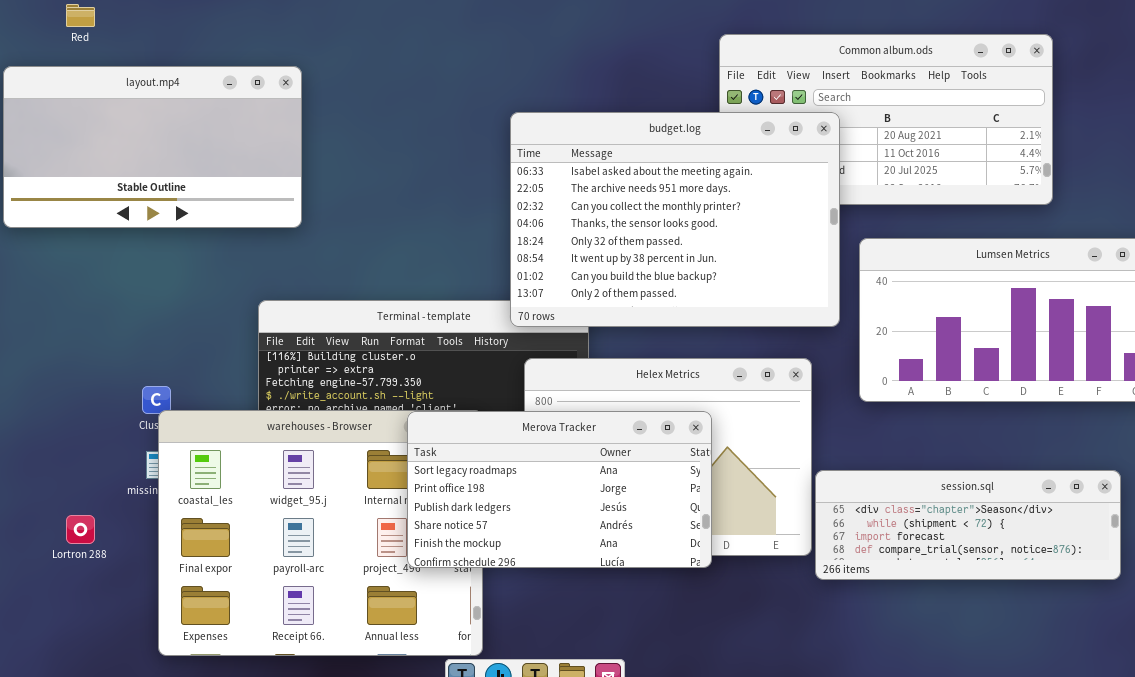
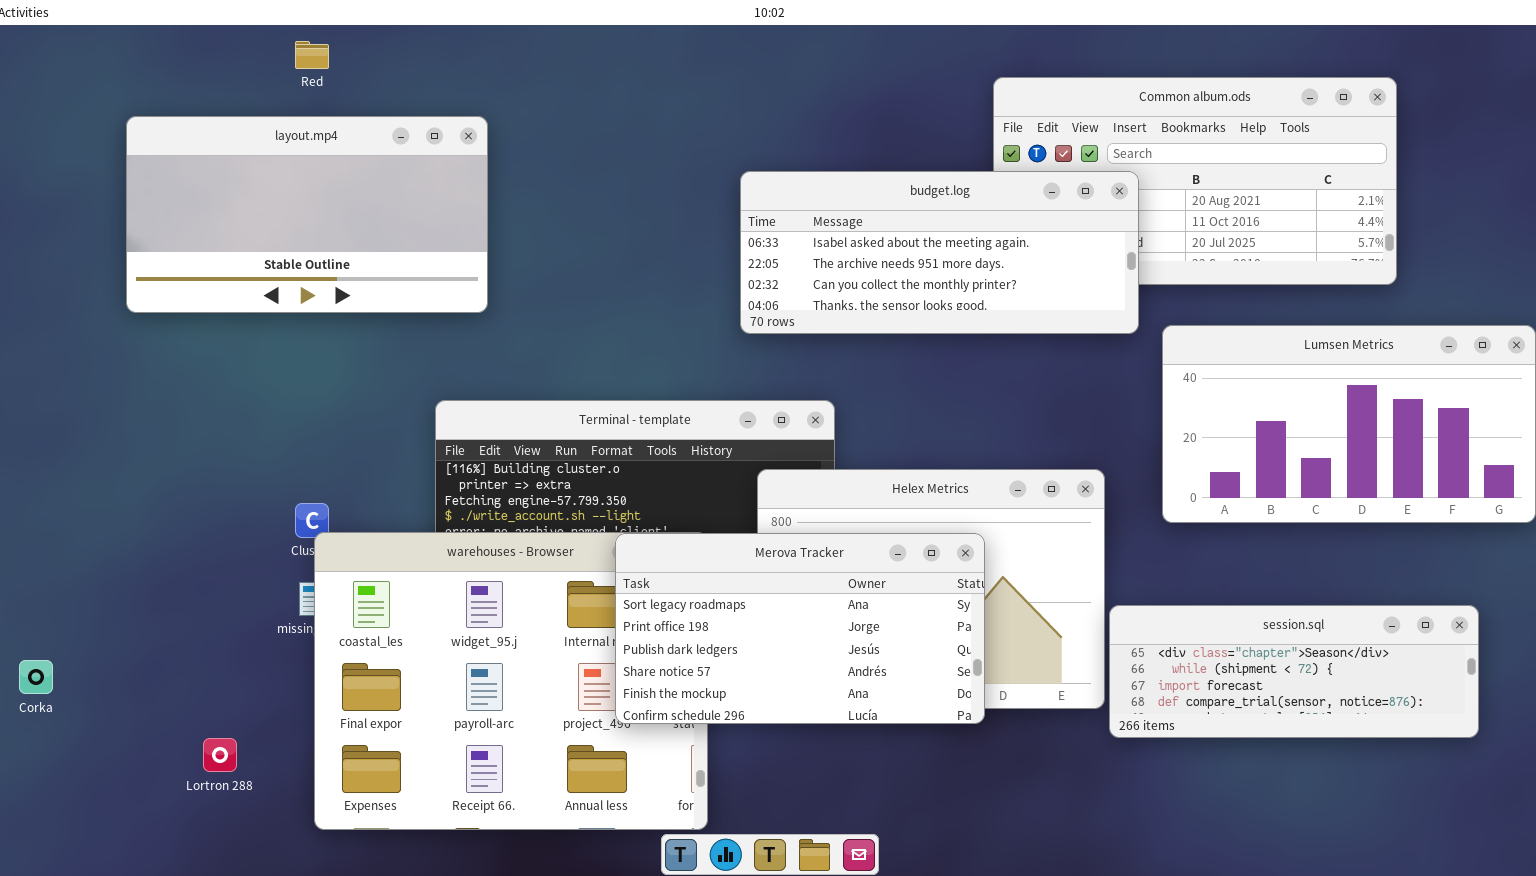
Red: [66,4,95,27] -> [295,41,329,69], moved
budget.log: [510,112,840,327] -> [740,171,1139,334], resized
Lortron 288: [66,515,95,544] -> [203,738,237,772], moved

